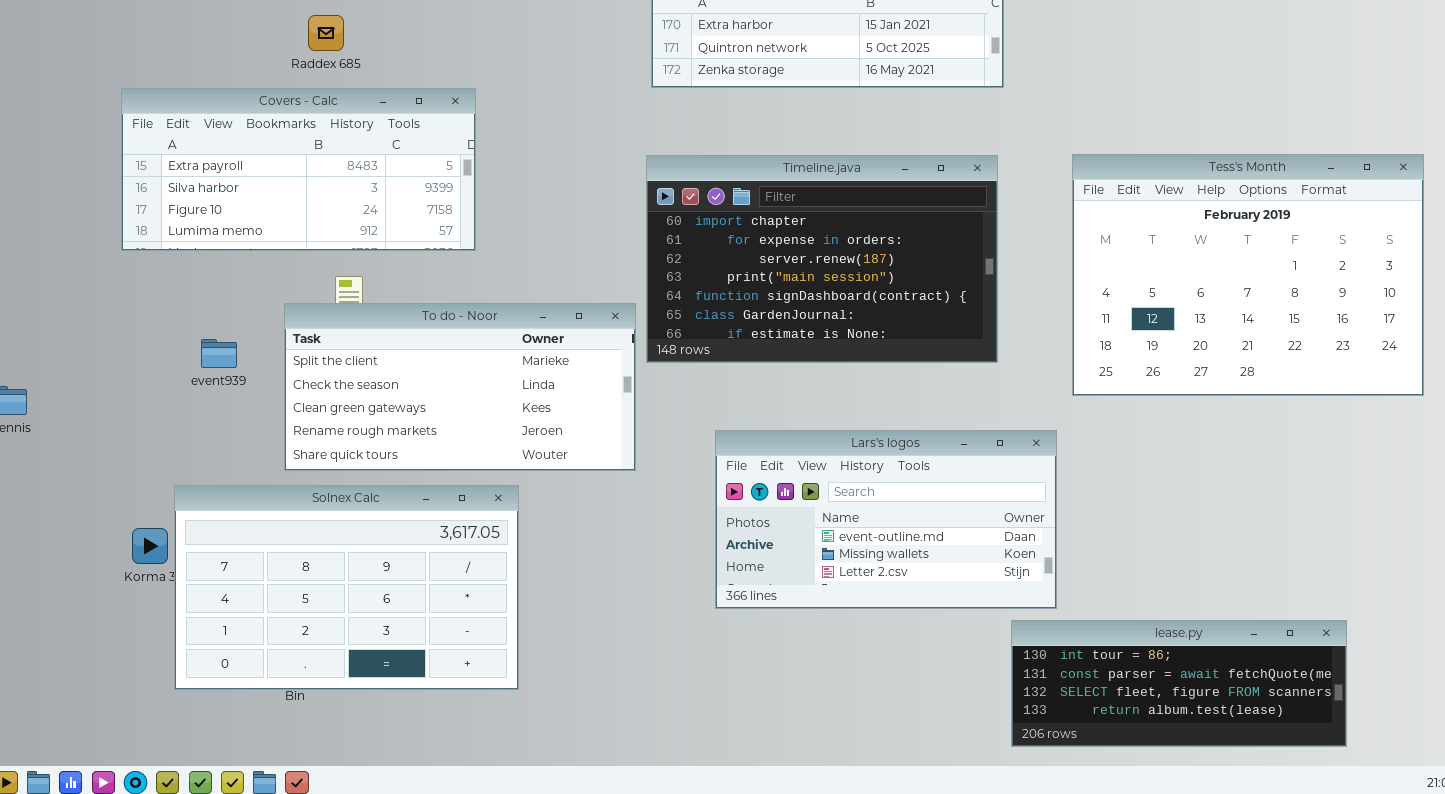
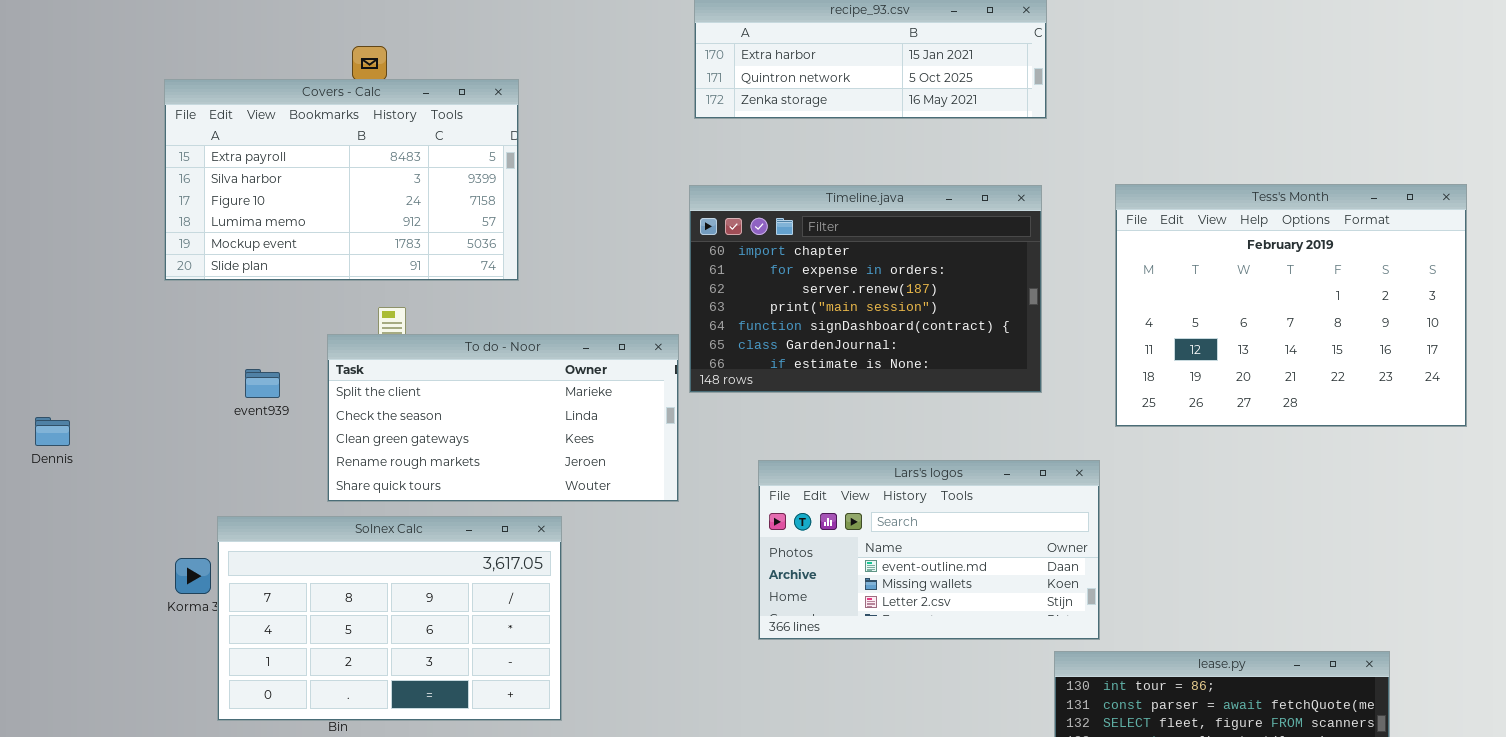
Covers - Calc: [121,88,476,251] -> [164,79,519,281], resized

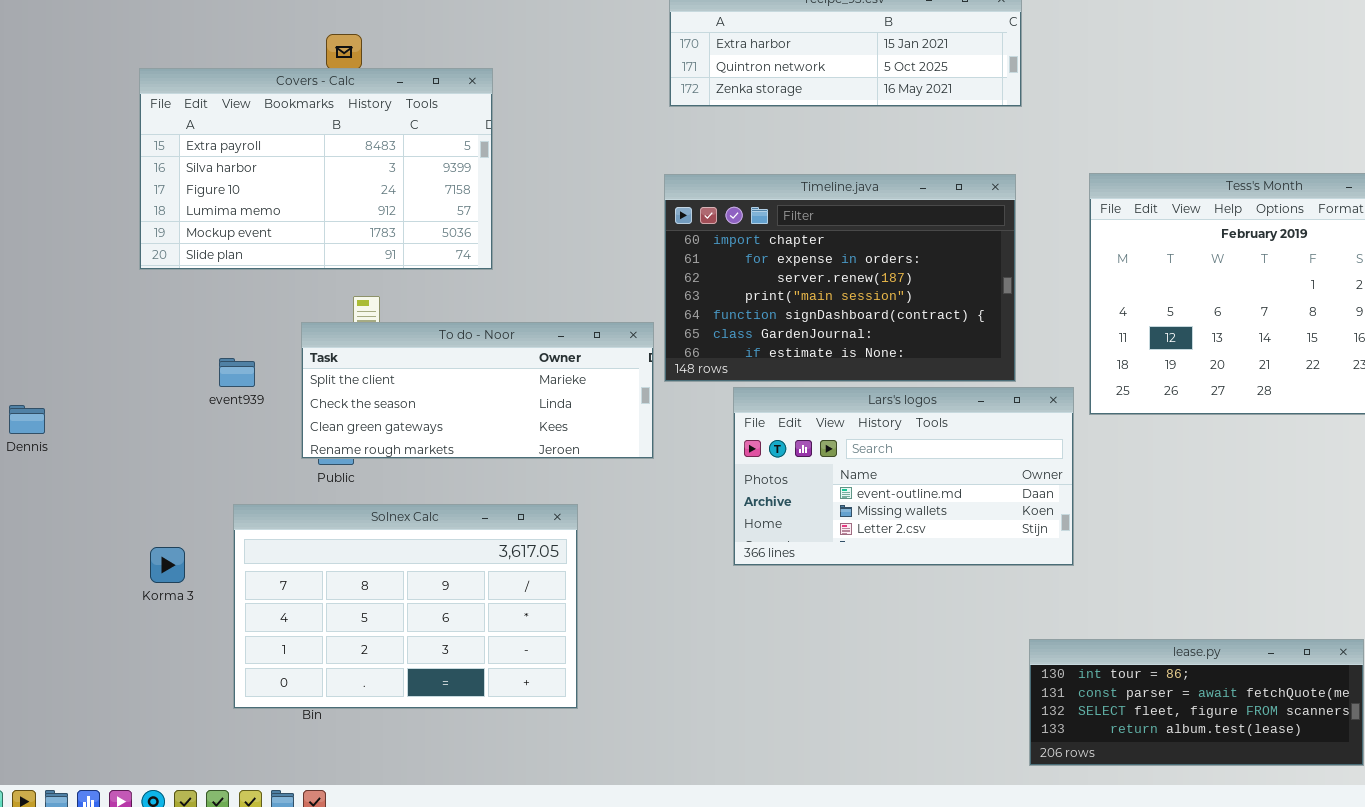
To do - Noor: [327,334,679,502] -> [301,322,654,459], resized
Lars's logos: [758,460,1100,640] -> [733,387,1074,566], moved
Solnex Calc: [217,516,562,721] -> [233,504,578,709], moved

